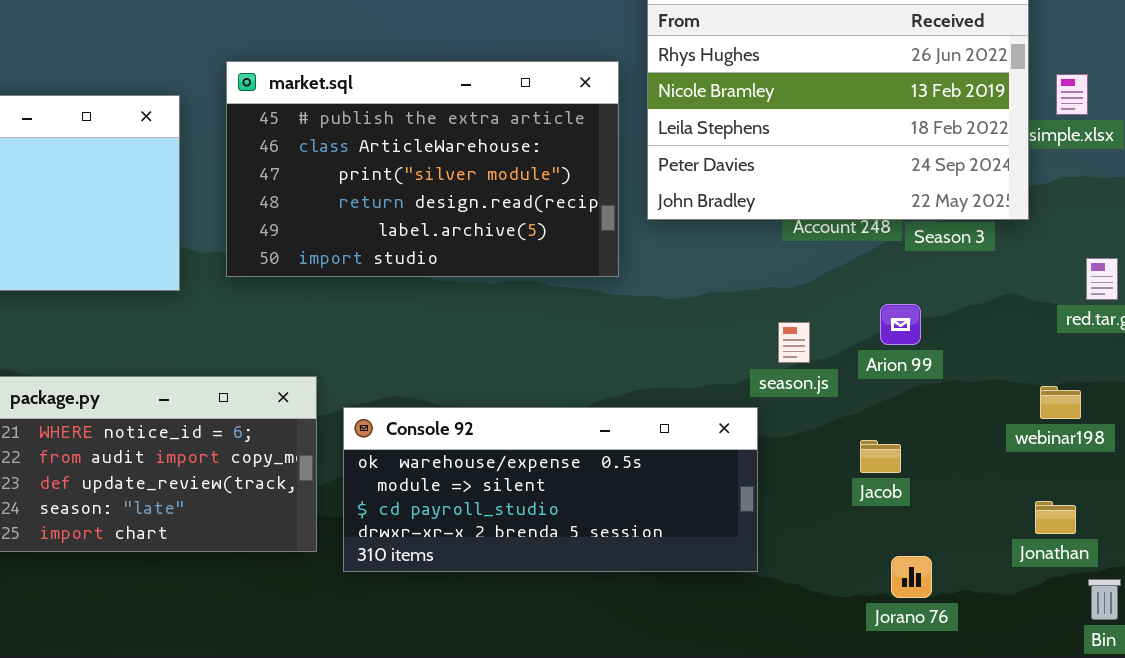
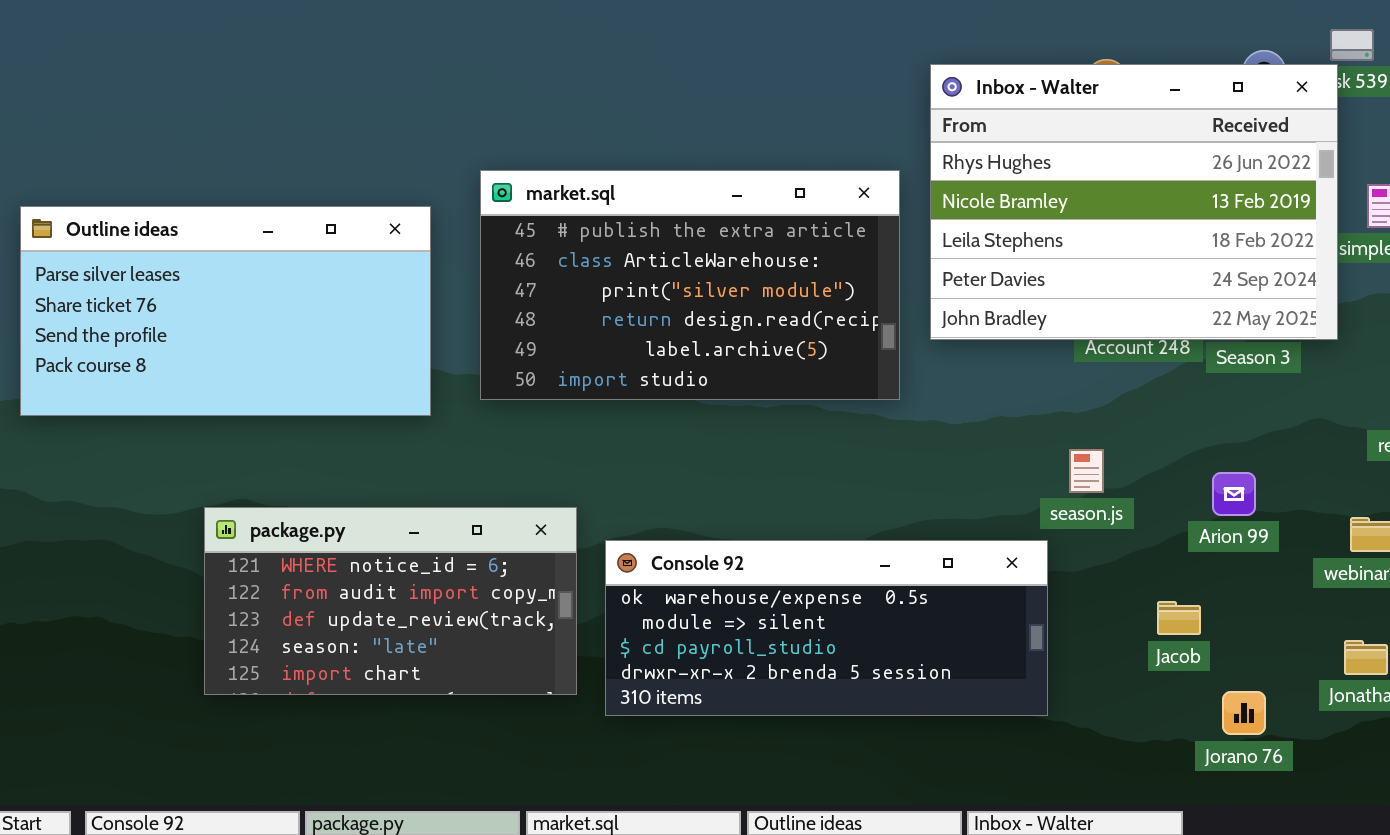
Arion 99: [880,304,921,345] -> [1212,472,1256,516], moved
Jacob: [860,440,901,473] -> [1157,601,1201,635], moved
Jorano 76: [891,556,932,598] -> [1222,691,1266,735], moved

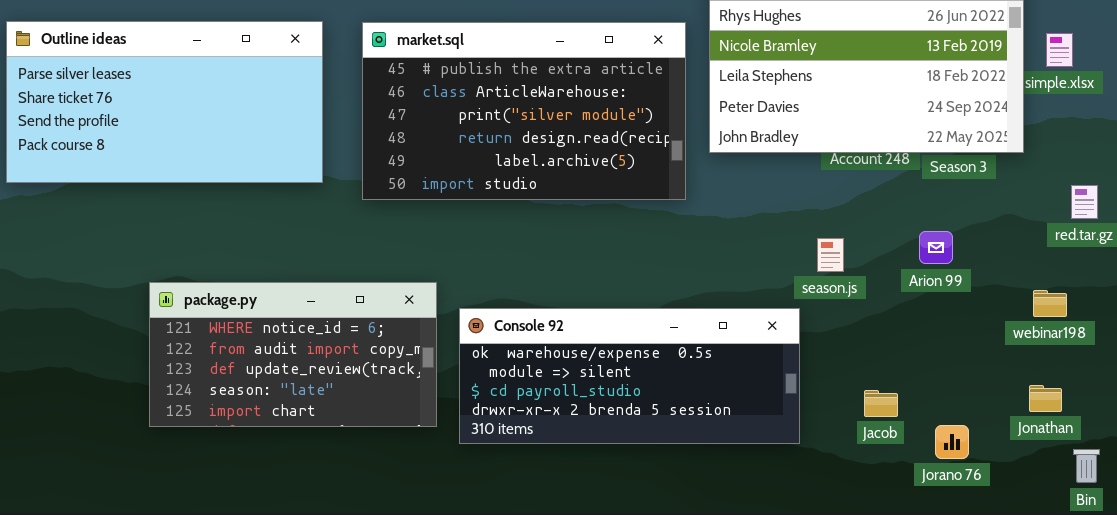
Outline ideas: [20,206,431,416] -> [6,21,323,183], moved
Arion 99: [1212,472,1256,516] -> [919,231,953,264], moved
Jacob: [1157,601,1201,635] -> [864,390,898,417], moved

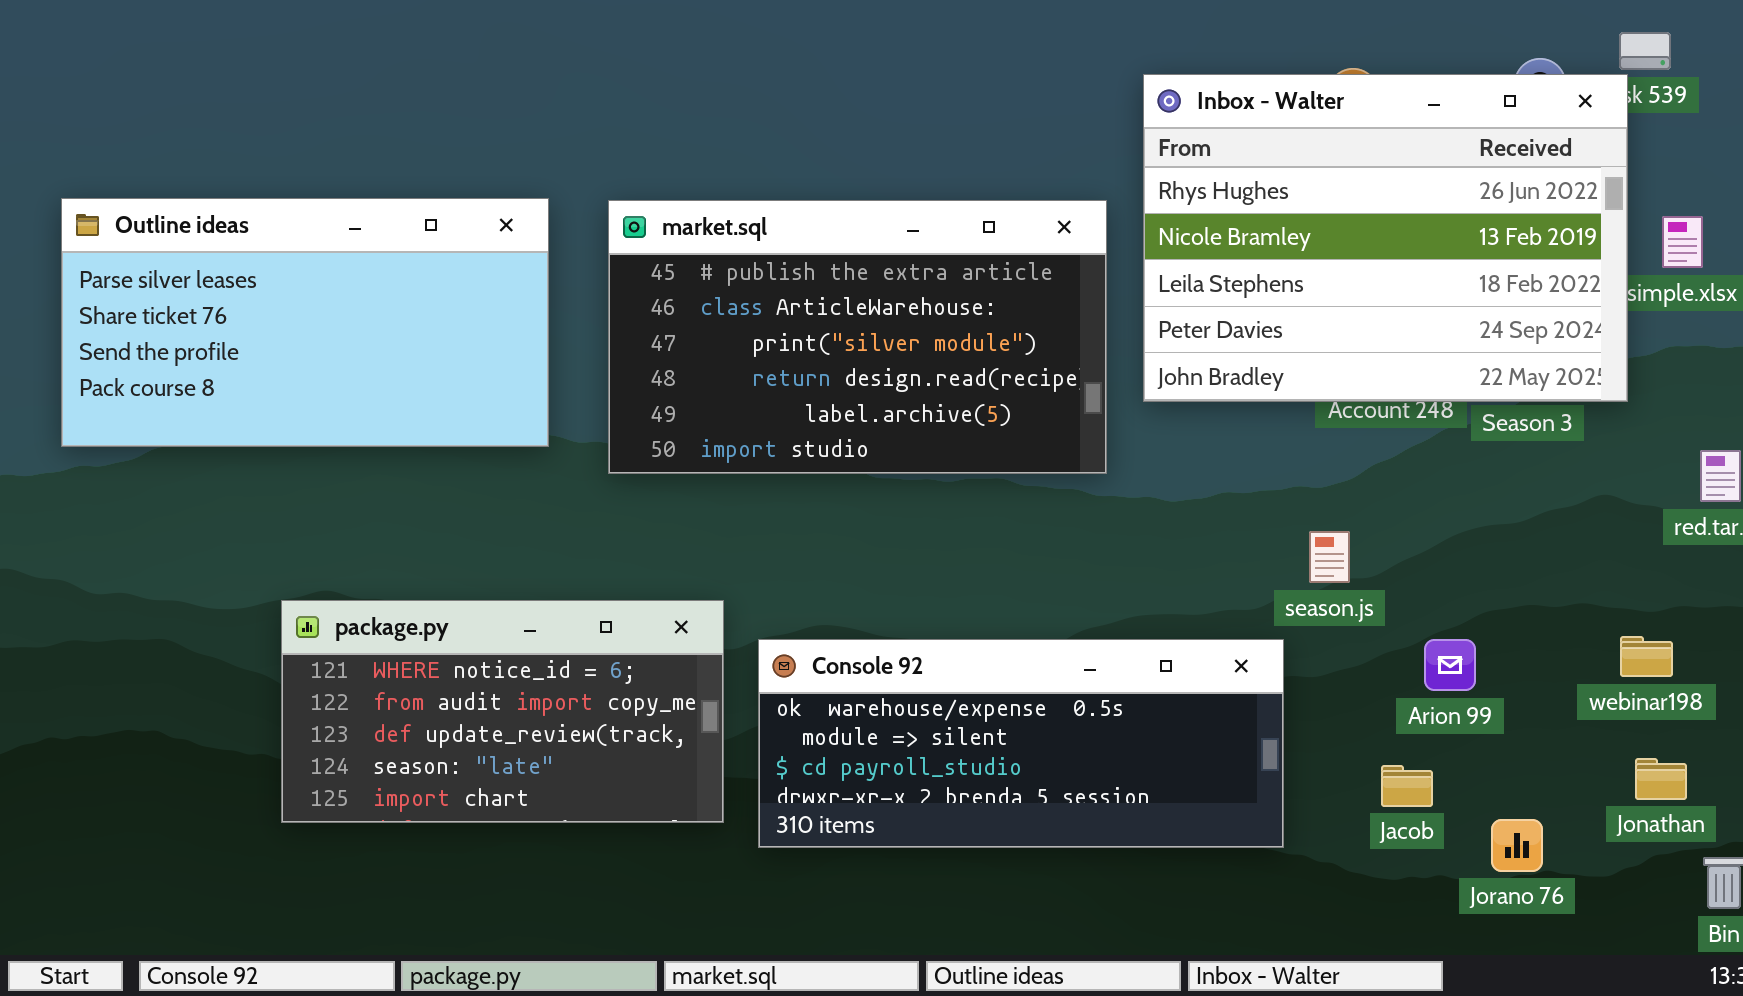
Arion 99: [919,231,953,264] -> [1424,639,1476,691], moved
webinar198: [1033,290,1067,317] -> [1620,636,1673,677], moved

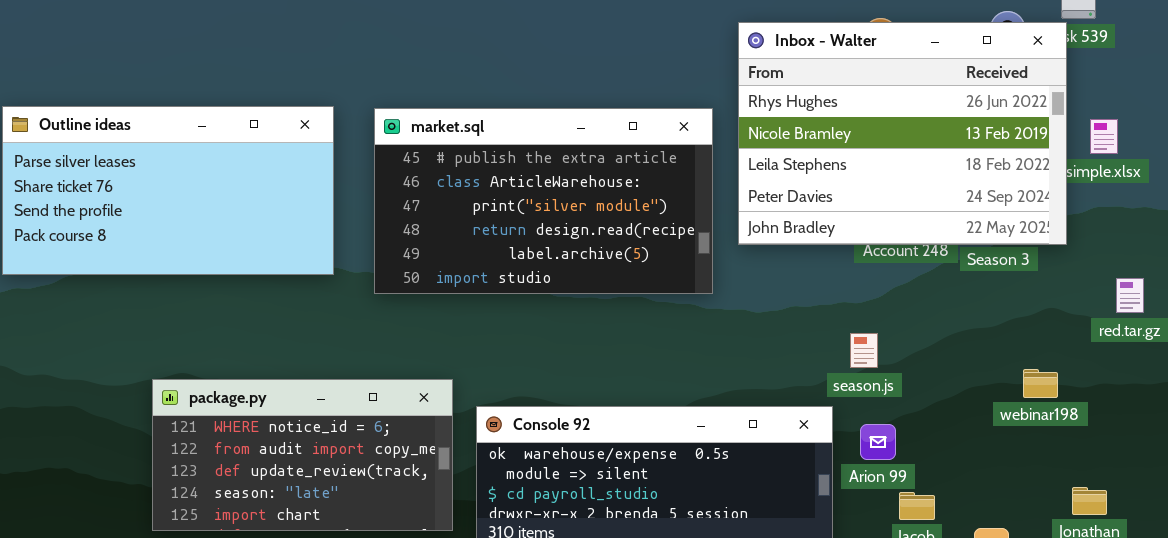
webinar198: [1620,636,1673,677] -> [1023,369,1058,398], moved
Arion 99: [1424,639,1476,691] -> [860,424,896,460], moved

